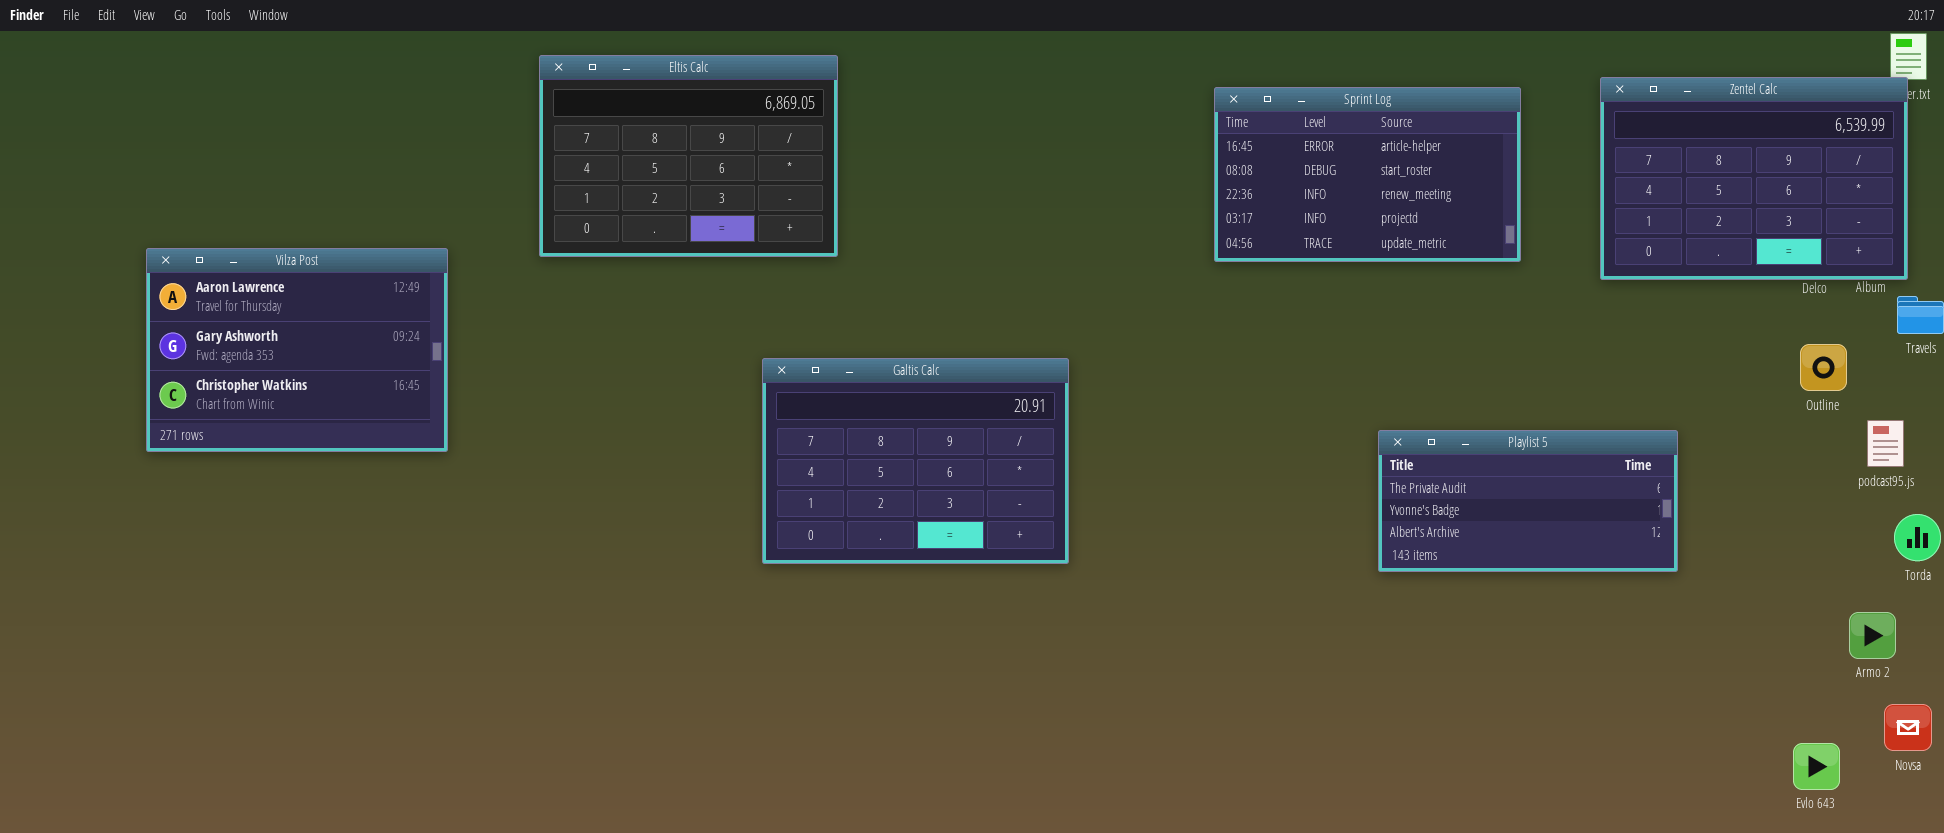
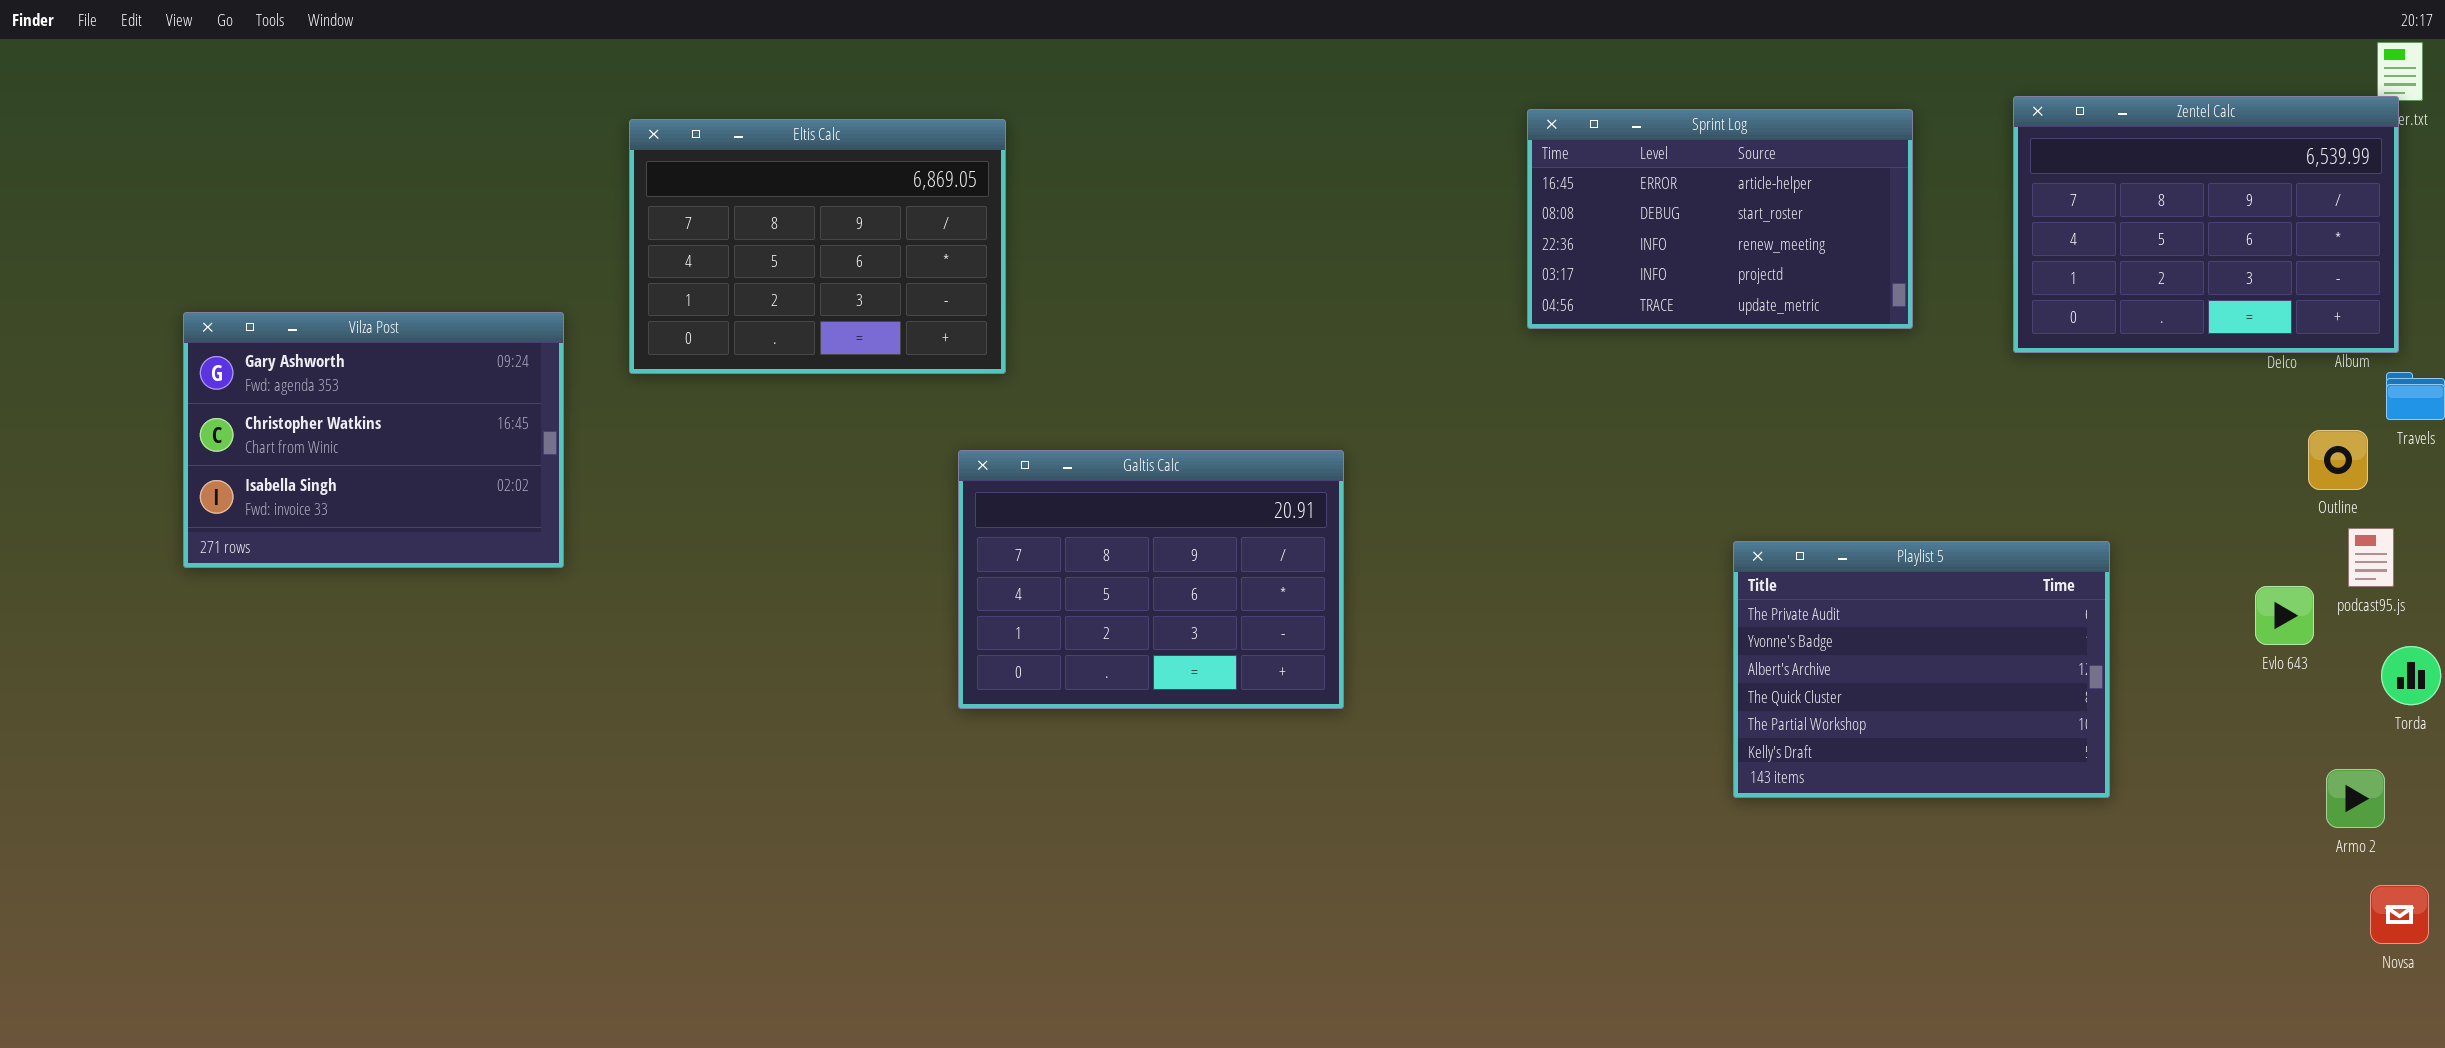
Eltis Calc: [539,55,838,257] -> [629,119,1006,374], moved
Vilza Post: [146,248,448,452] -> [183,312,564,568], scrolled down 1 row
Outline: [1800,344,1847,391] -> [2308,430,2368,490], moved
Playlist 5: [1378,430,1678,572] -> [1733,541,2110,798], resized
Evlo 643: [1793,743,1840,790] -> [2255,586,2314,645], moved

